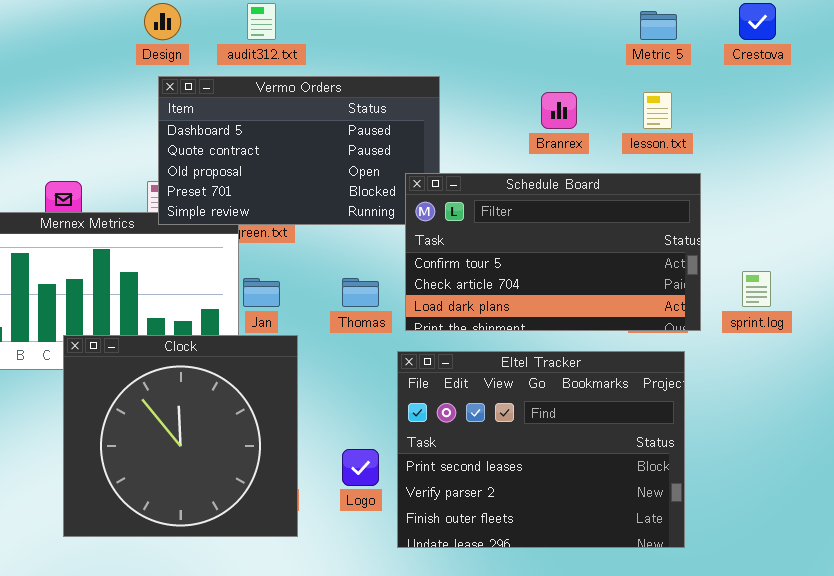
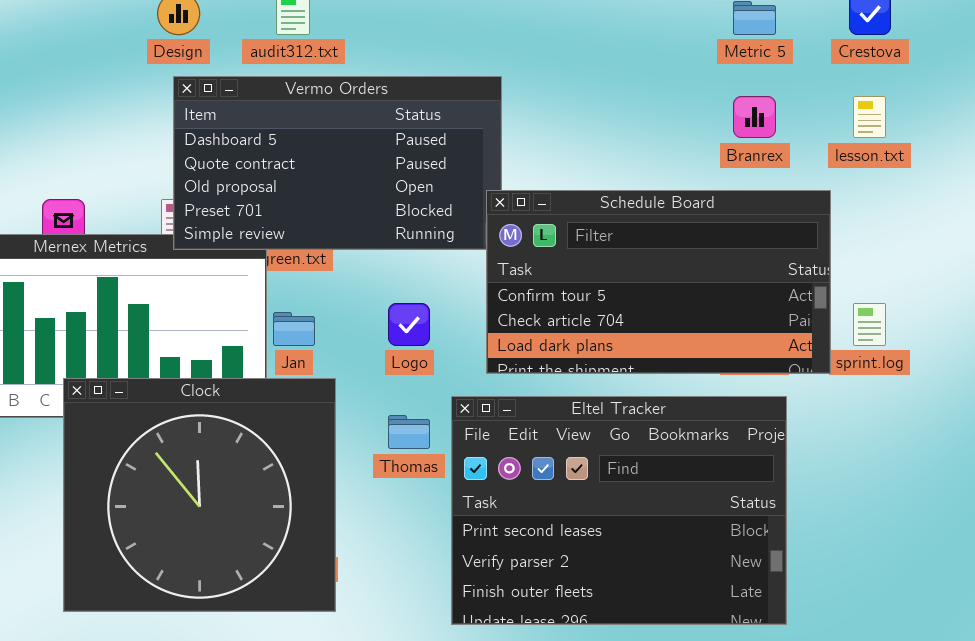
Branrex: [541,92,577,129] -> [733,96,776,138], moved
lesson.txt: [643,92,672,129] -> [853,96,886,138], moved
Schedule Board: [405,173,701,331] -> [486,190,831,374], moved
Thomas: [342,278,379,307] -> [388,415,430,449], moved
Logo: [342,449,379,486] -> [388,303,430,346], moved

